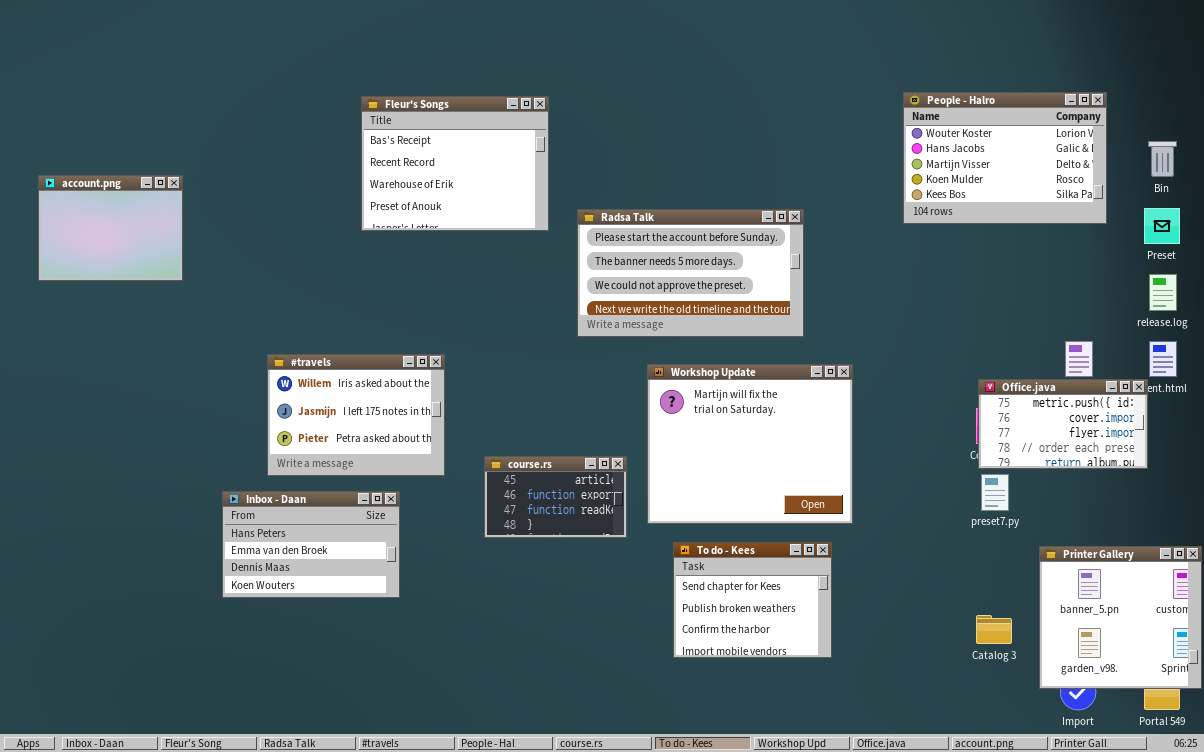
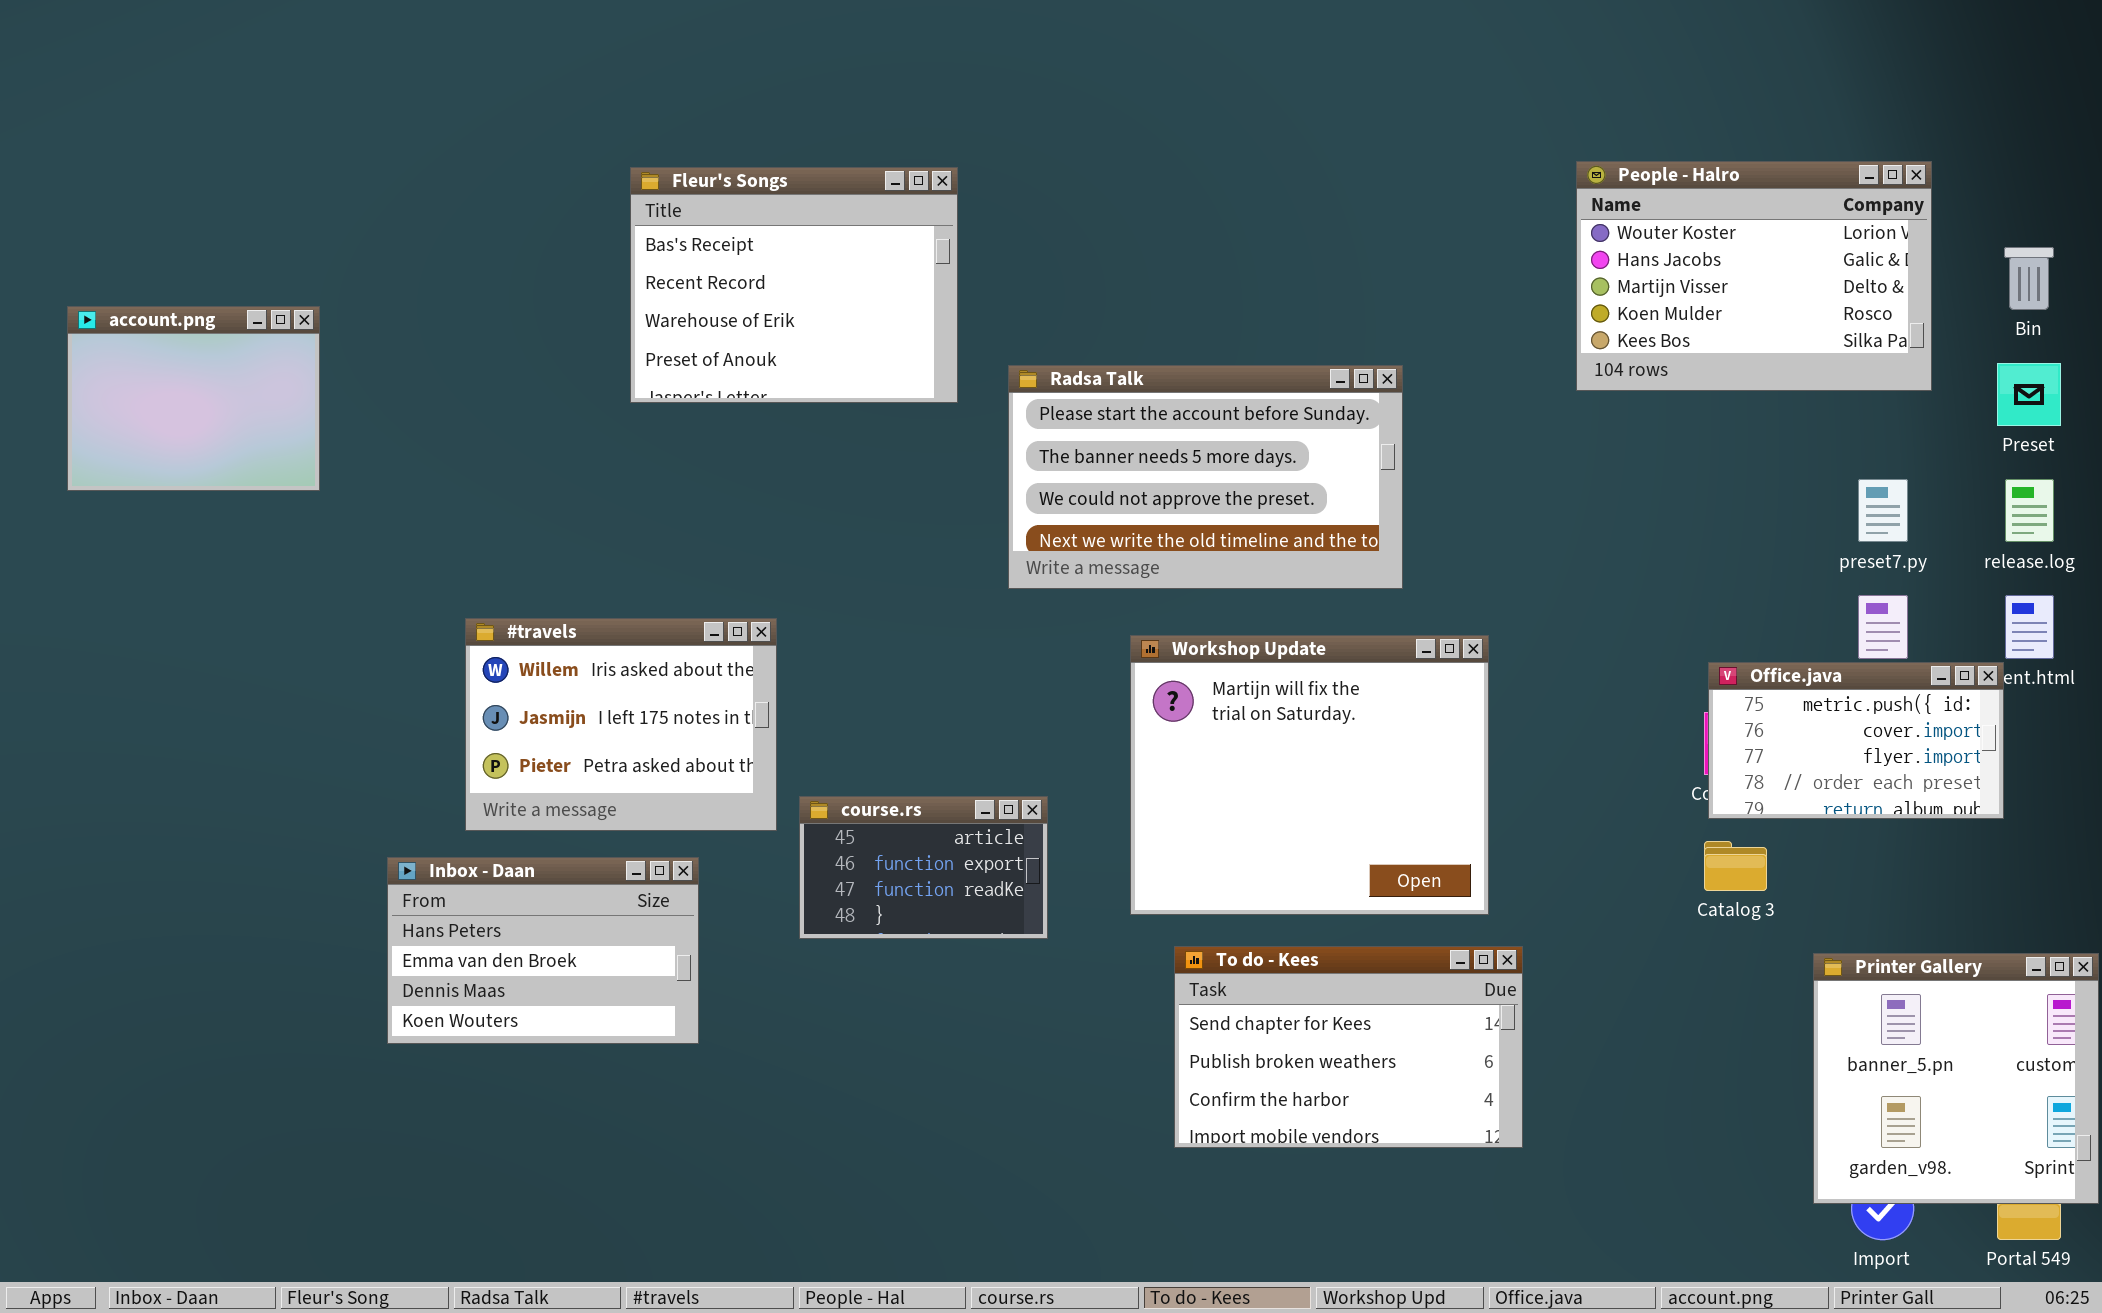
course.rs: [484,456,627,538] -> [799,796,1048,939], moved
preset7.py: [981,474,1009,511] -> [1858,479,1908,542], moved
To do - Kees: [673,542,832,658] -> [1174,946,1523,1148], resized
Catalog 3: [976,615,1012,644] -> [1704,841,1767,891], moved

